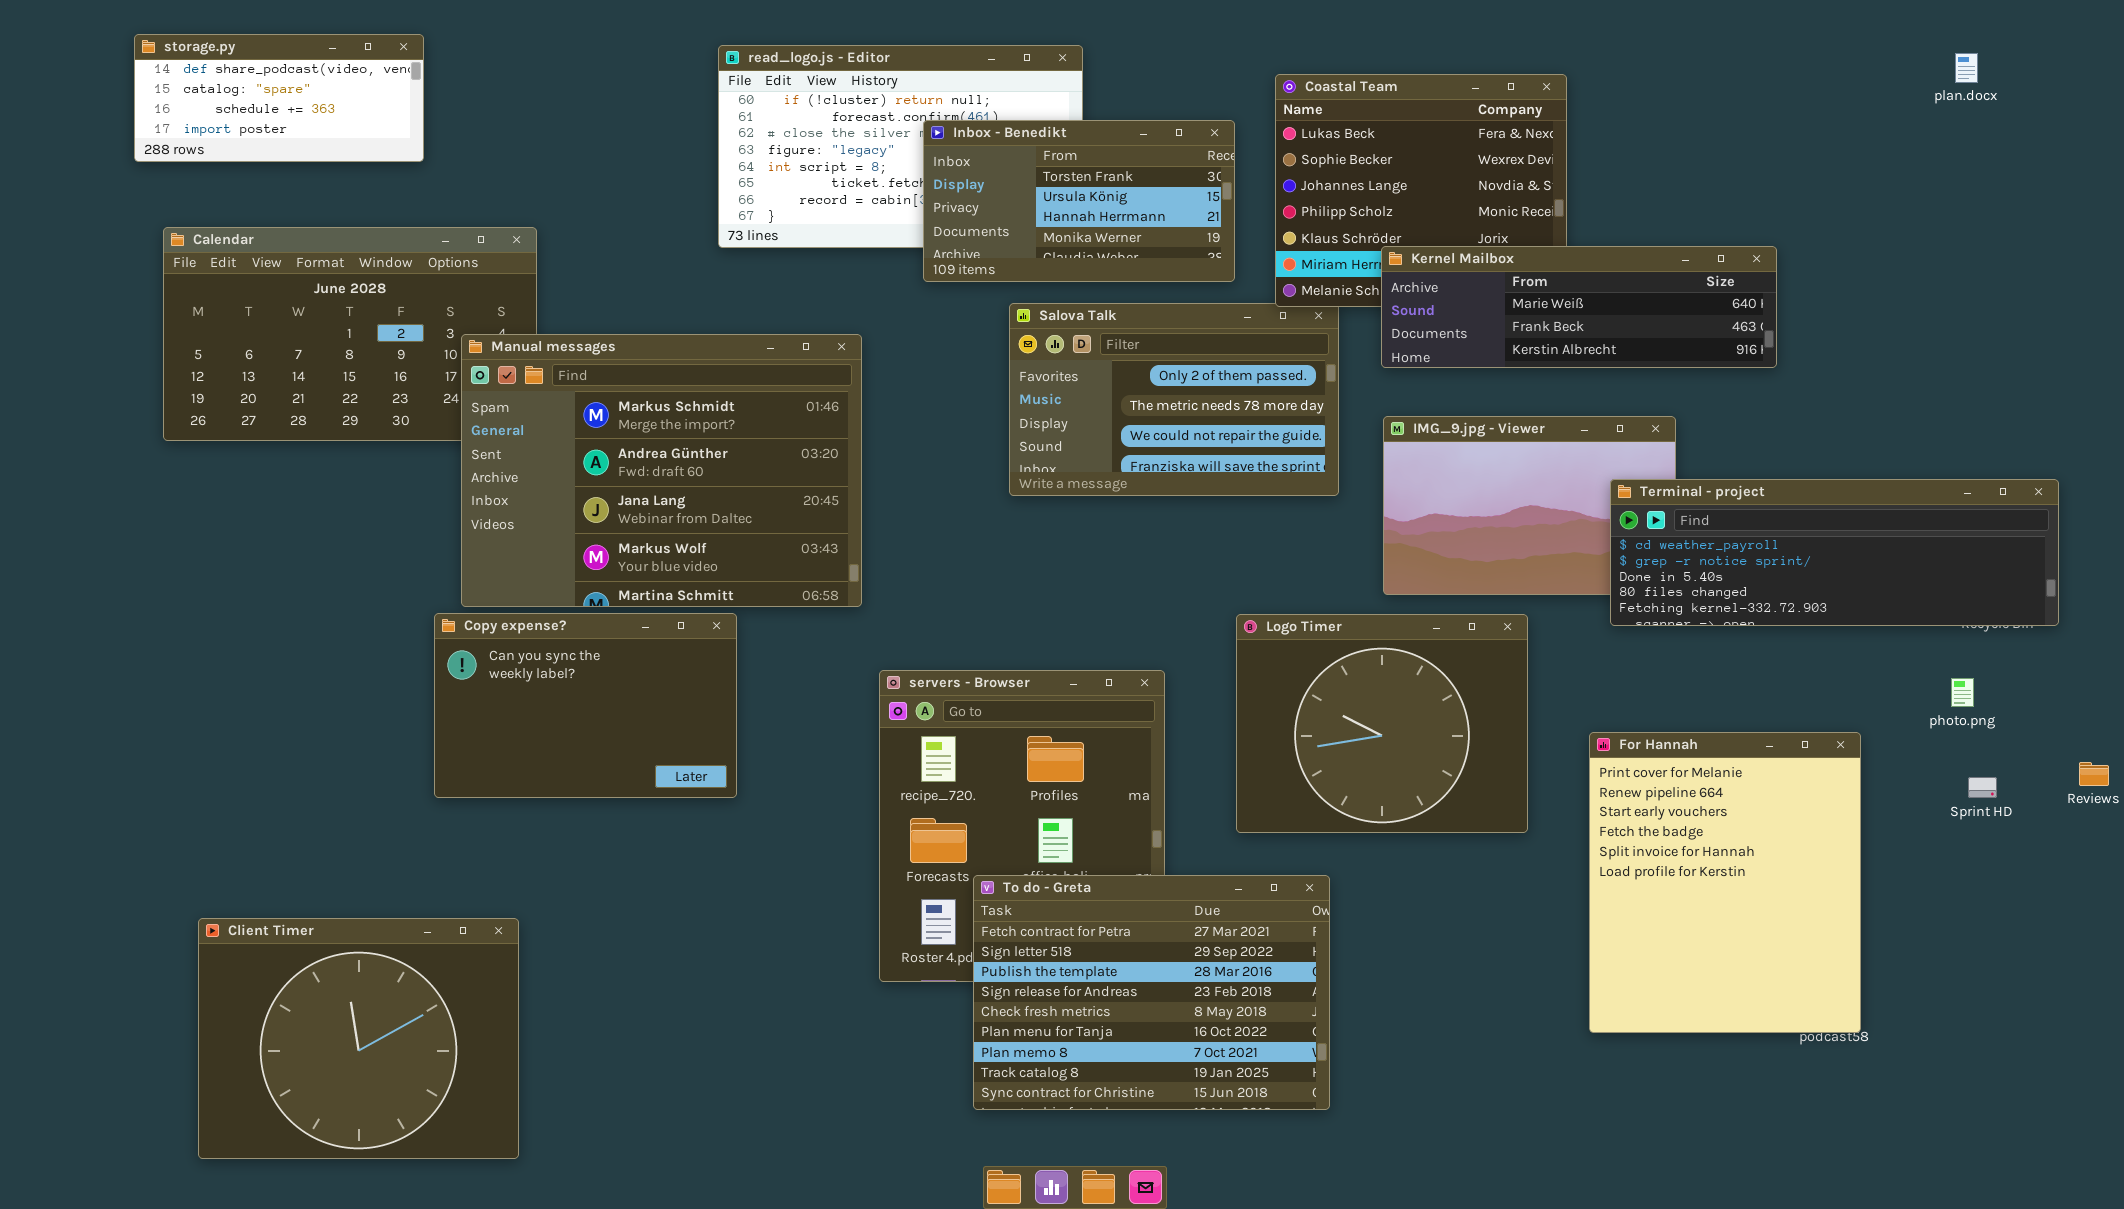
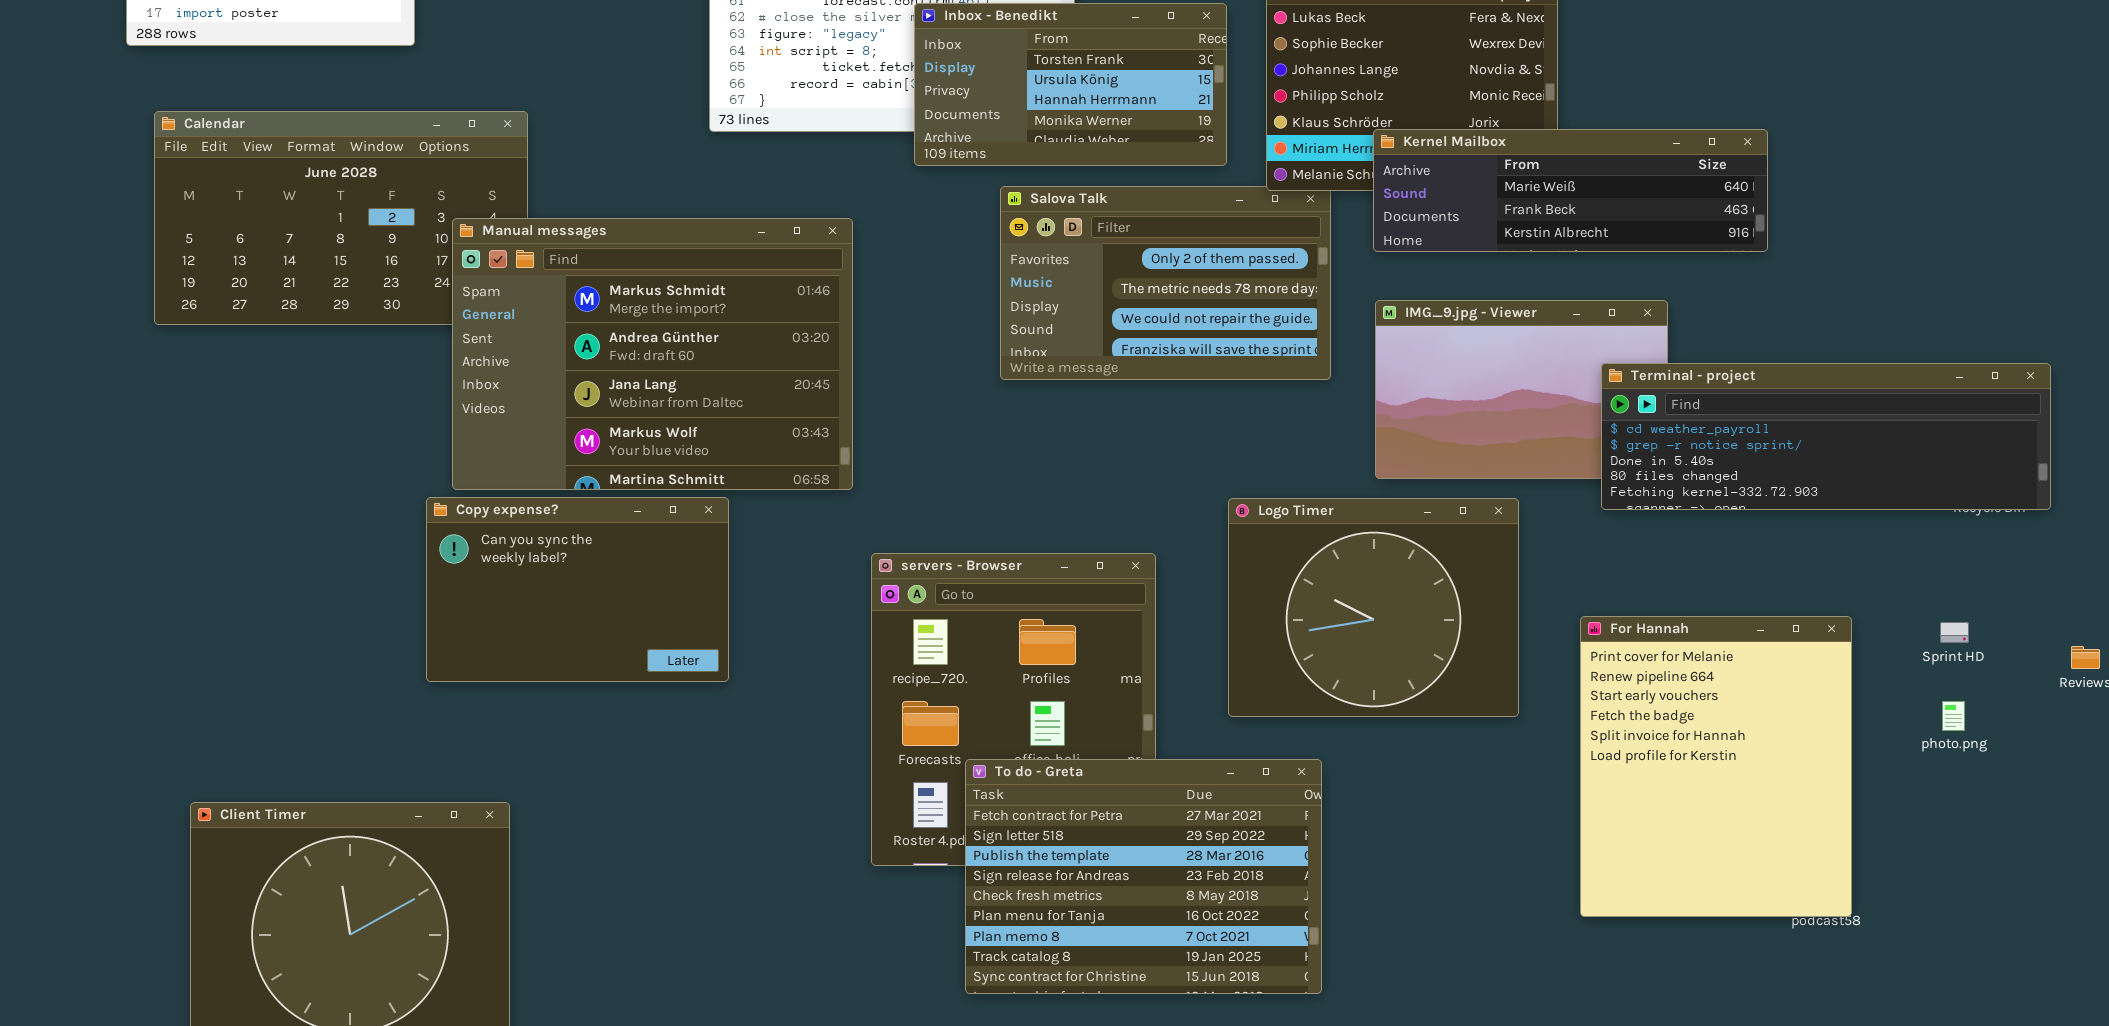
photo.png: [1951,678,1974,707] -> [1942,701,1965,731], moved
Sprint HD: [1968,777,1997,798] -> [1940,622,1969,643], moved

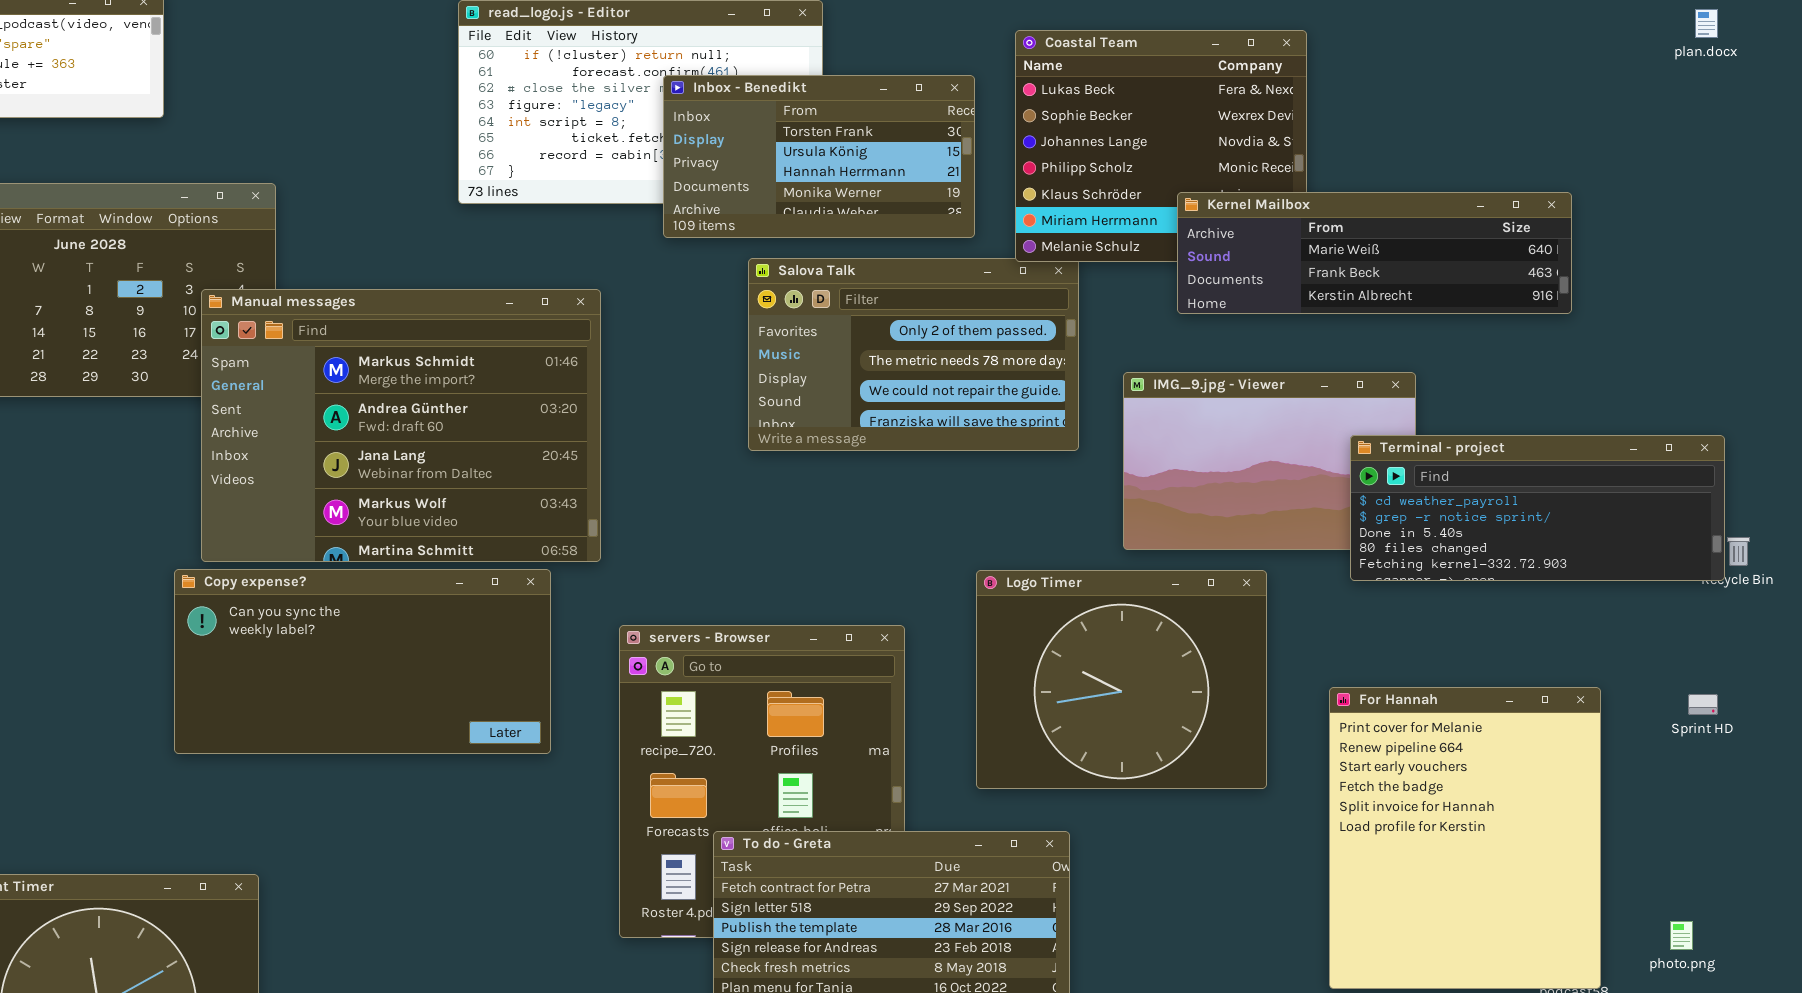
Kernel Mailbox: [1373,129,1768,252] -> [1177,192,1572,314], moved
Terminal - project: [1601,363,2051,510] -> [1350,435,1725,581], resized
Copy expense?: [426,497,729,682] -> [174,569,551,754], resized
photo.png: [1942,701,1965,731] -> [1670,921,1693,950], moved

